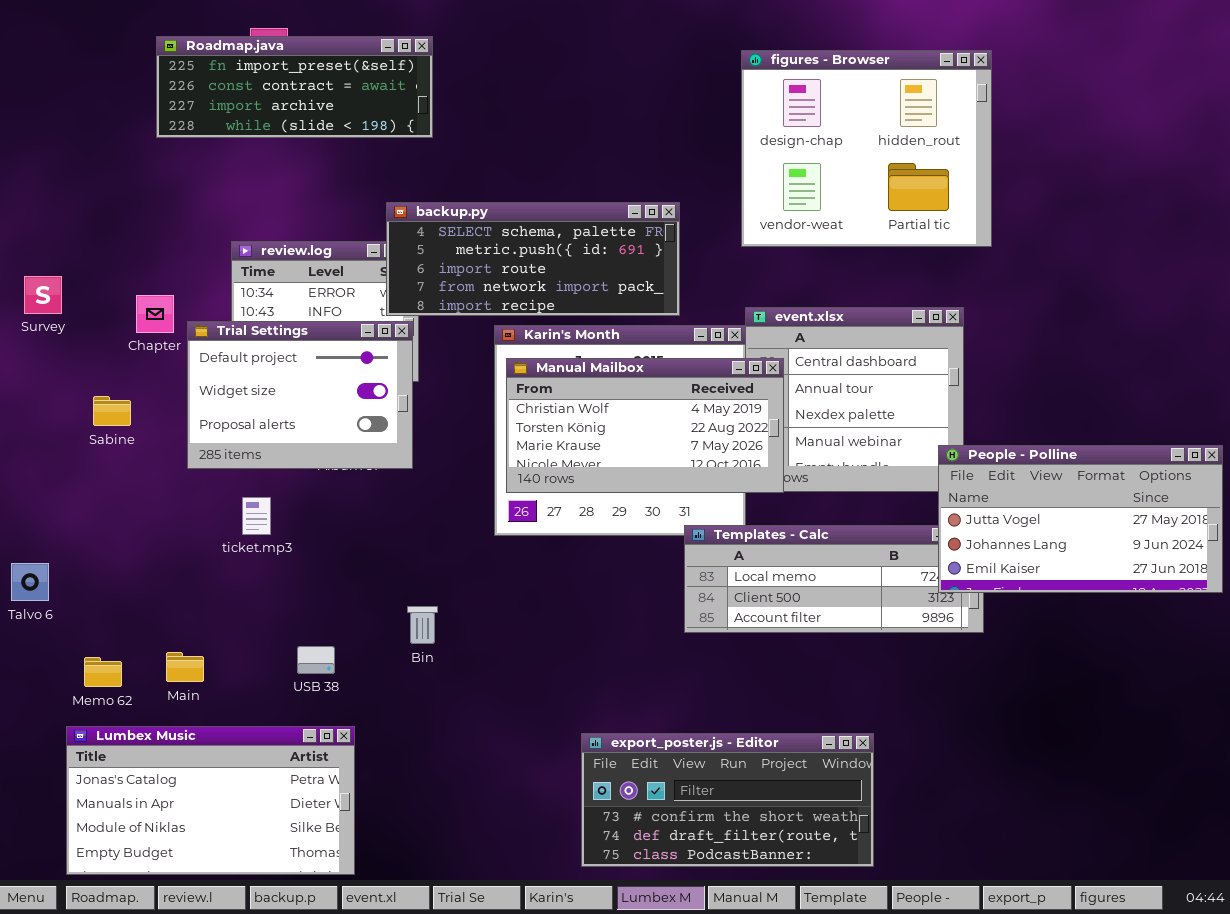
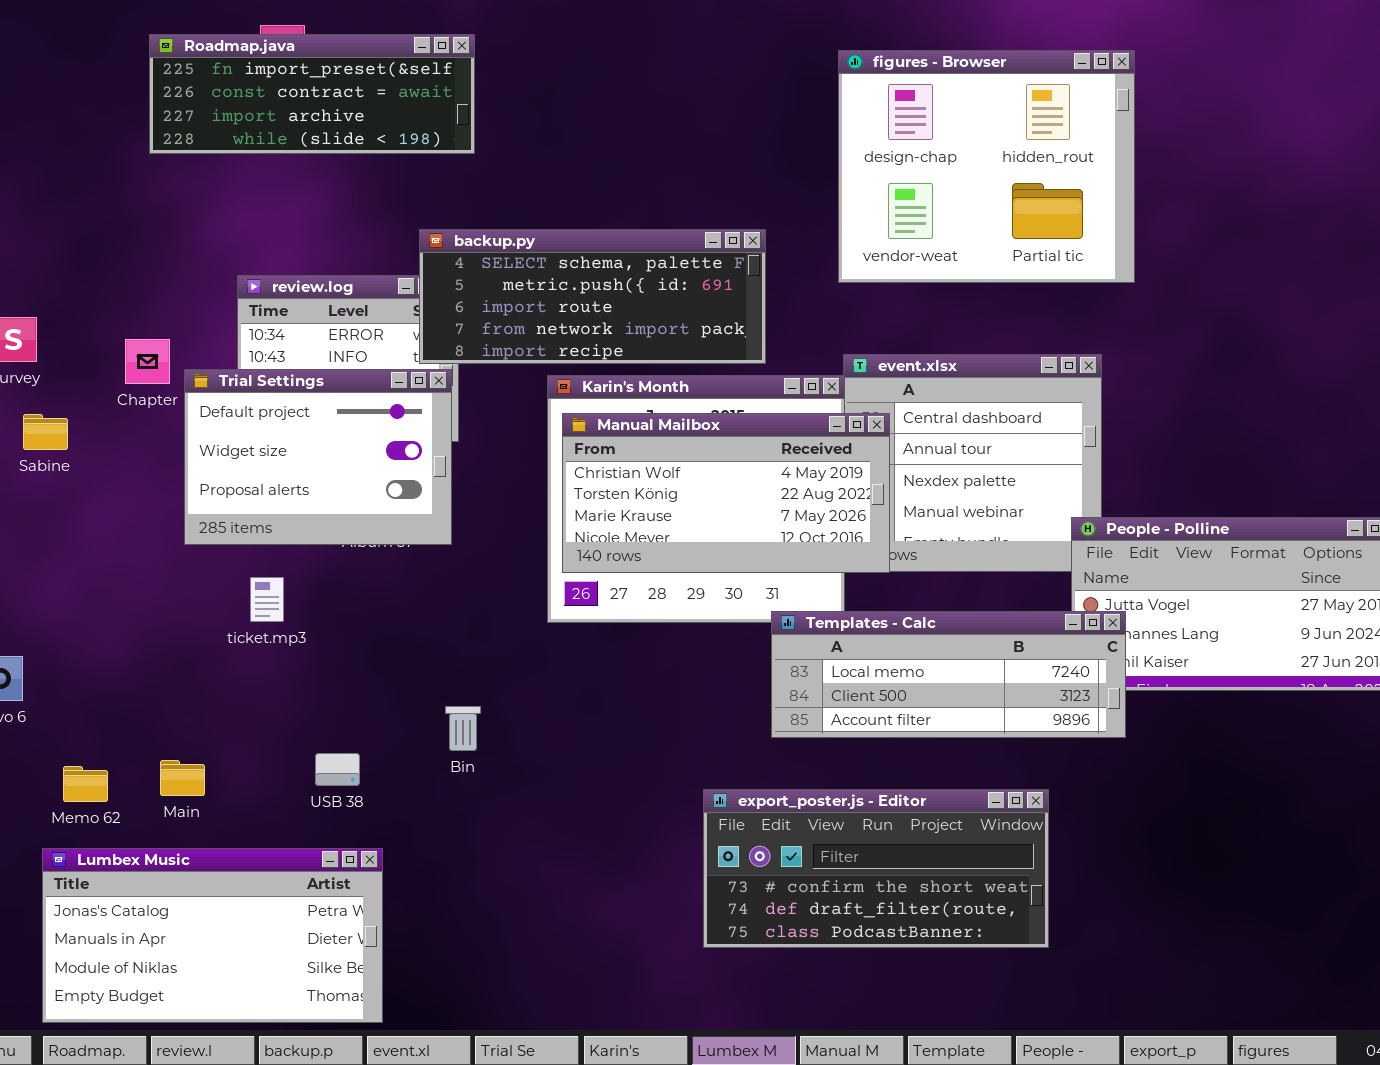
Sabine: [93,396,131,426] -> [23,414,68,450], moved
Templates - Calc: [684,525,984,633] -> [771,611,1126,738], raised
export_poster.js - Editor: [581,733,874,867] -> [703,789,1049,948], moved

